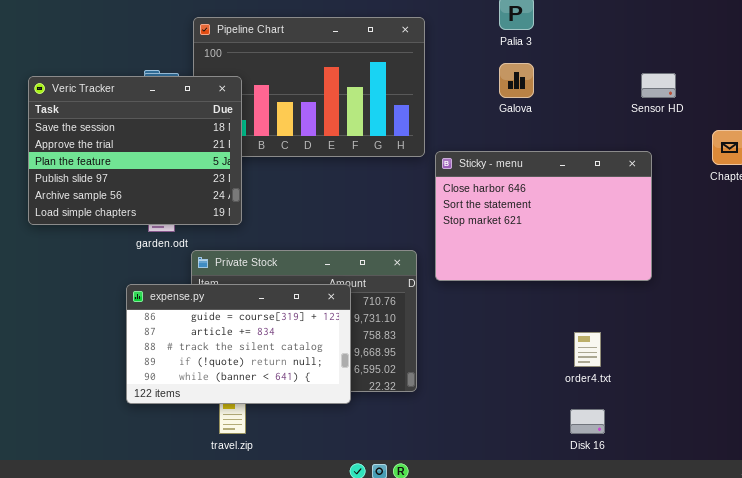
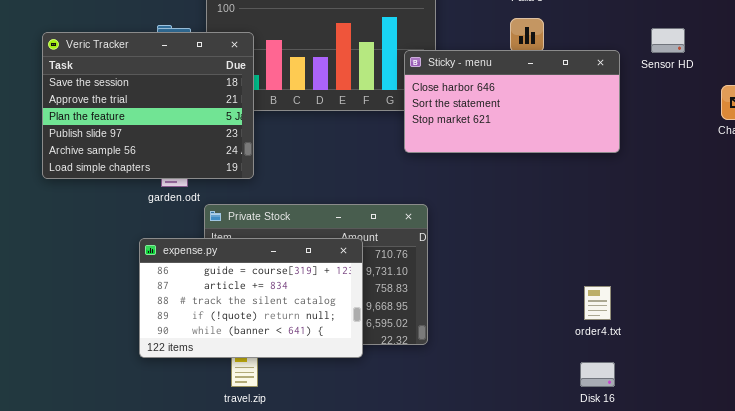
Sticky - menu: [435,151,652,281] -> [404,50,620,153], moved, resized

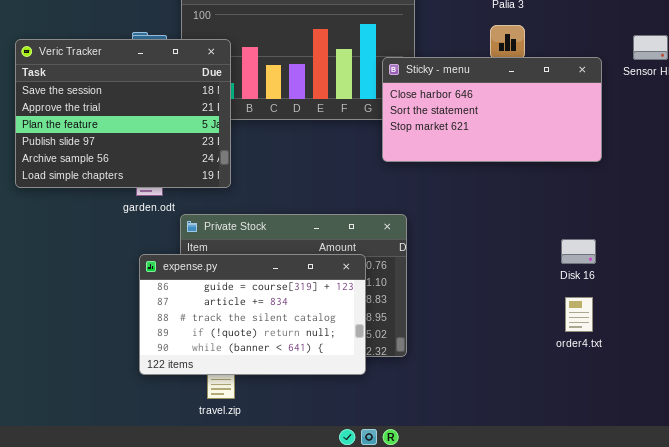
expense.py: [139,238,363,358] -> [139,254,366,375], moved
Disk 16: [580,362,615,387] -> [561,239,596,264], moved

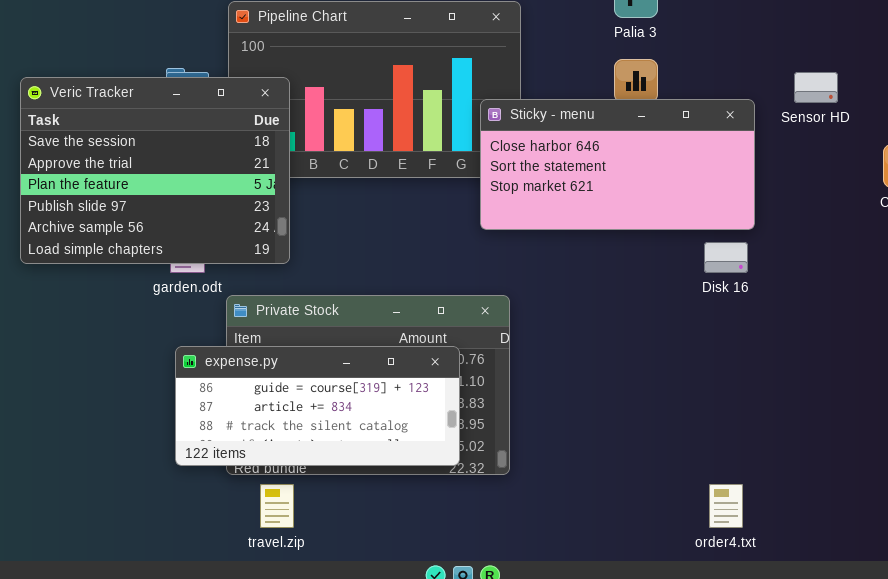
Disk 16: [561,239,596,264] -> [704,242,748,273], moved
expense.py: [139,254,366,375] -> [175,346,460,466], resized
order4.txt: [565,297,593,332] -> [709,484,743,528], moved

